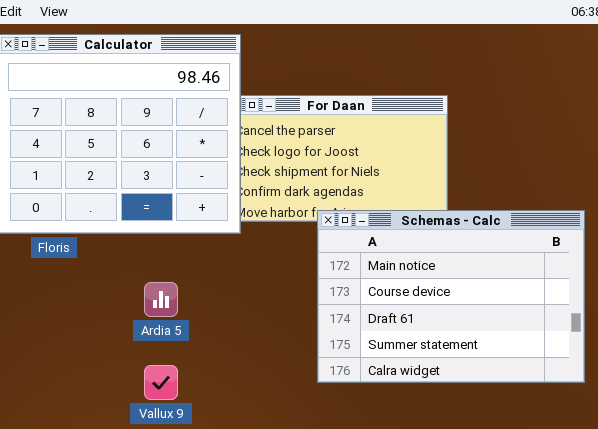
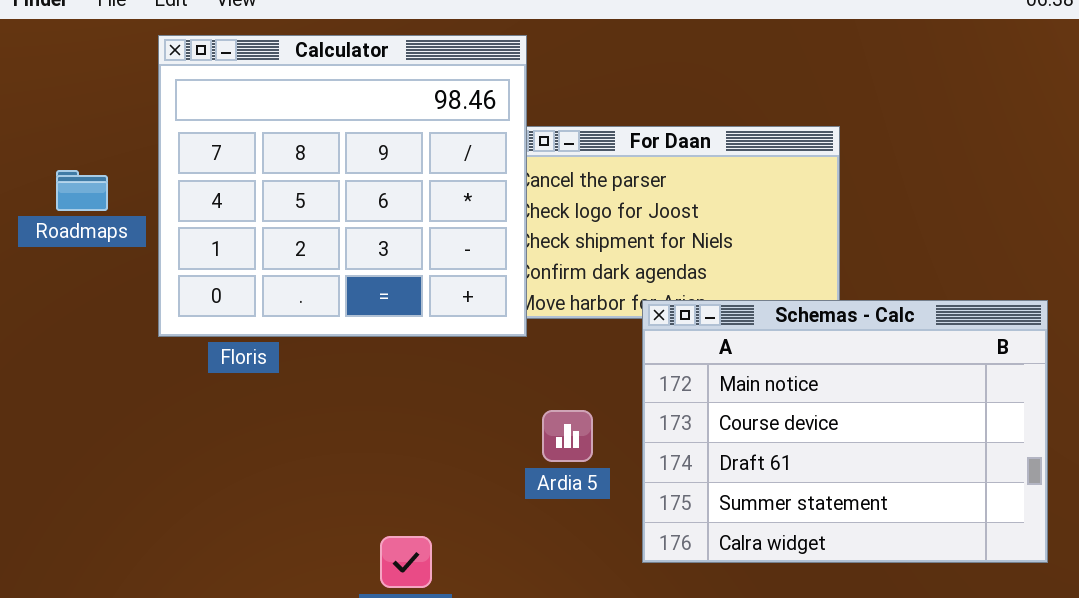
Ardia 5: [144,282,178,317] -> [542,410,593,462], moved

